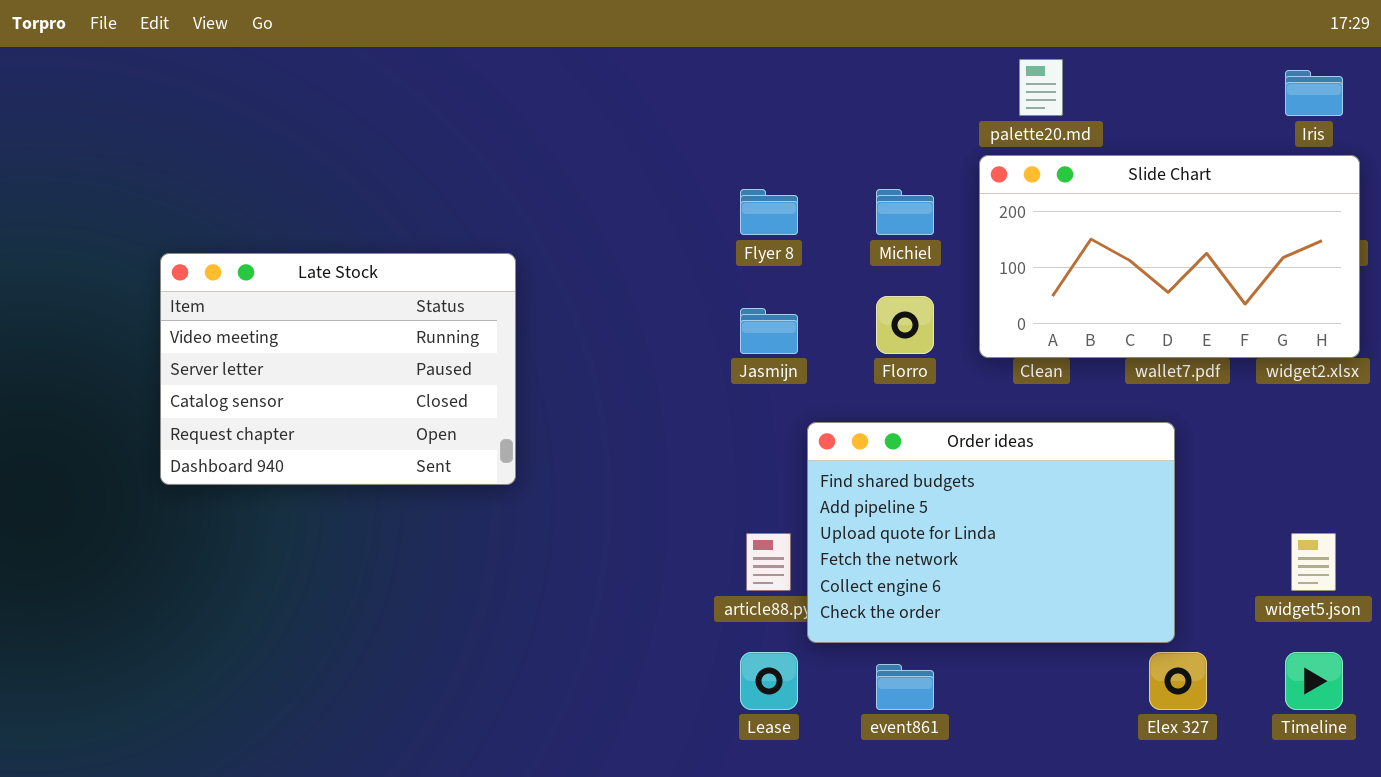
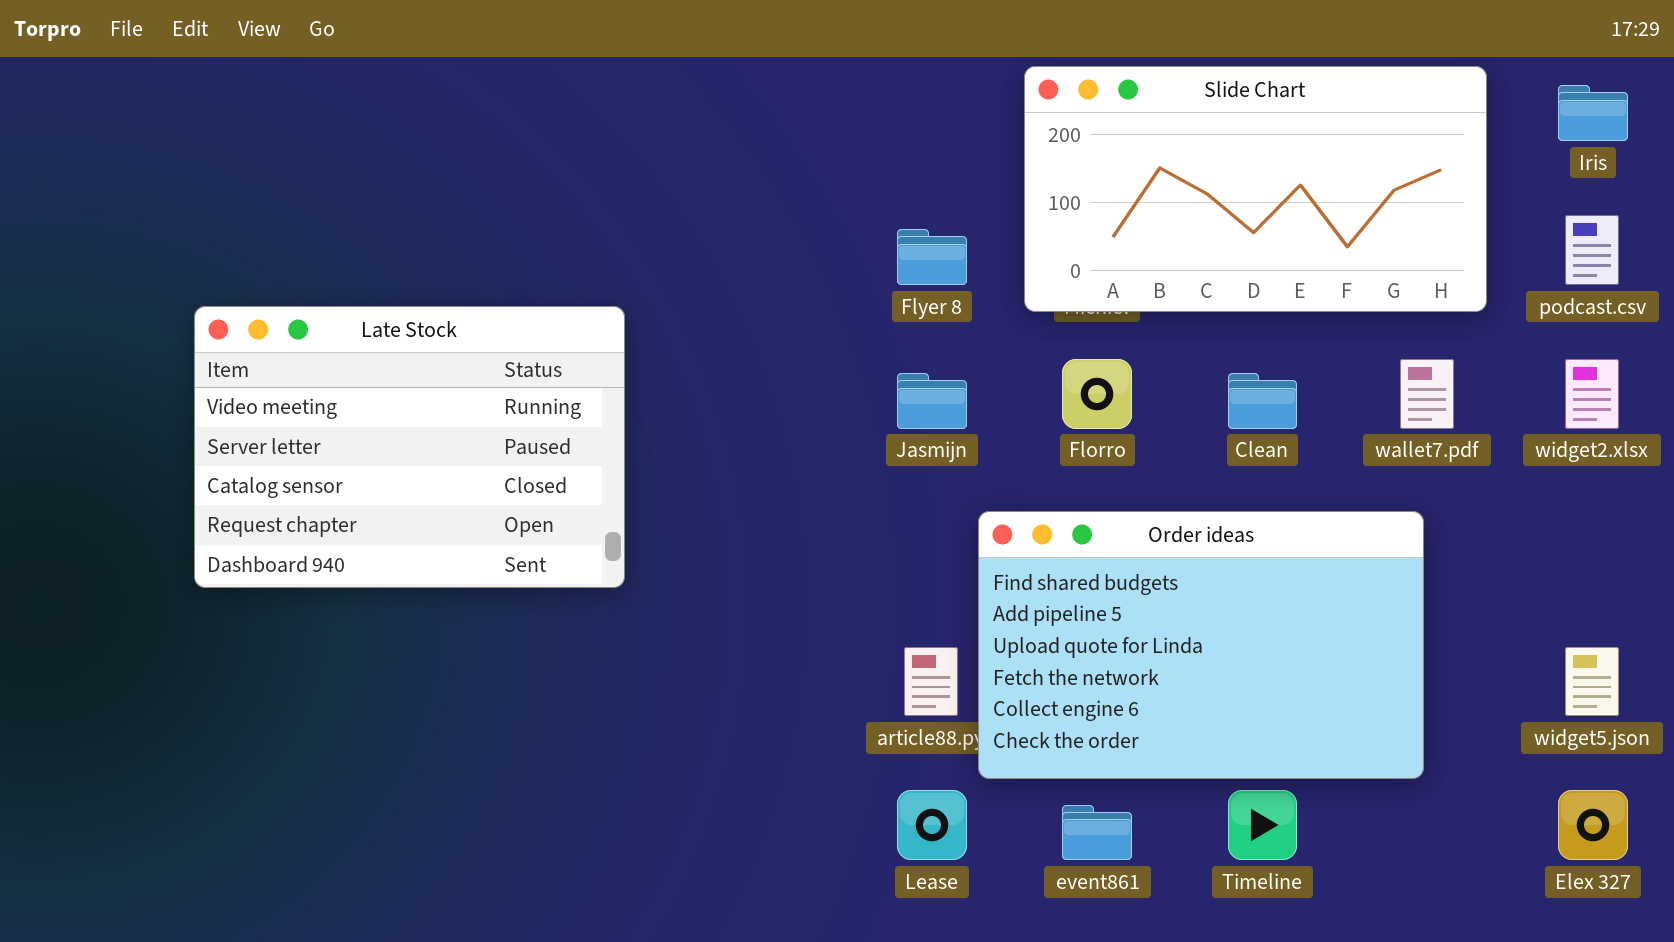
Slide Chart: [979,155,1360,358] -> [1024,66,1487,312], moved
Elex 327: [1149,652,1207,710] -> [1558,790,1628,860], moved
Timeline: [1285,652,1343,710] -> [1228,790,1297,860], moved

